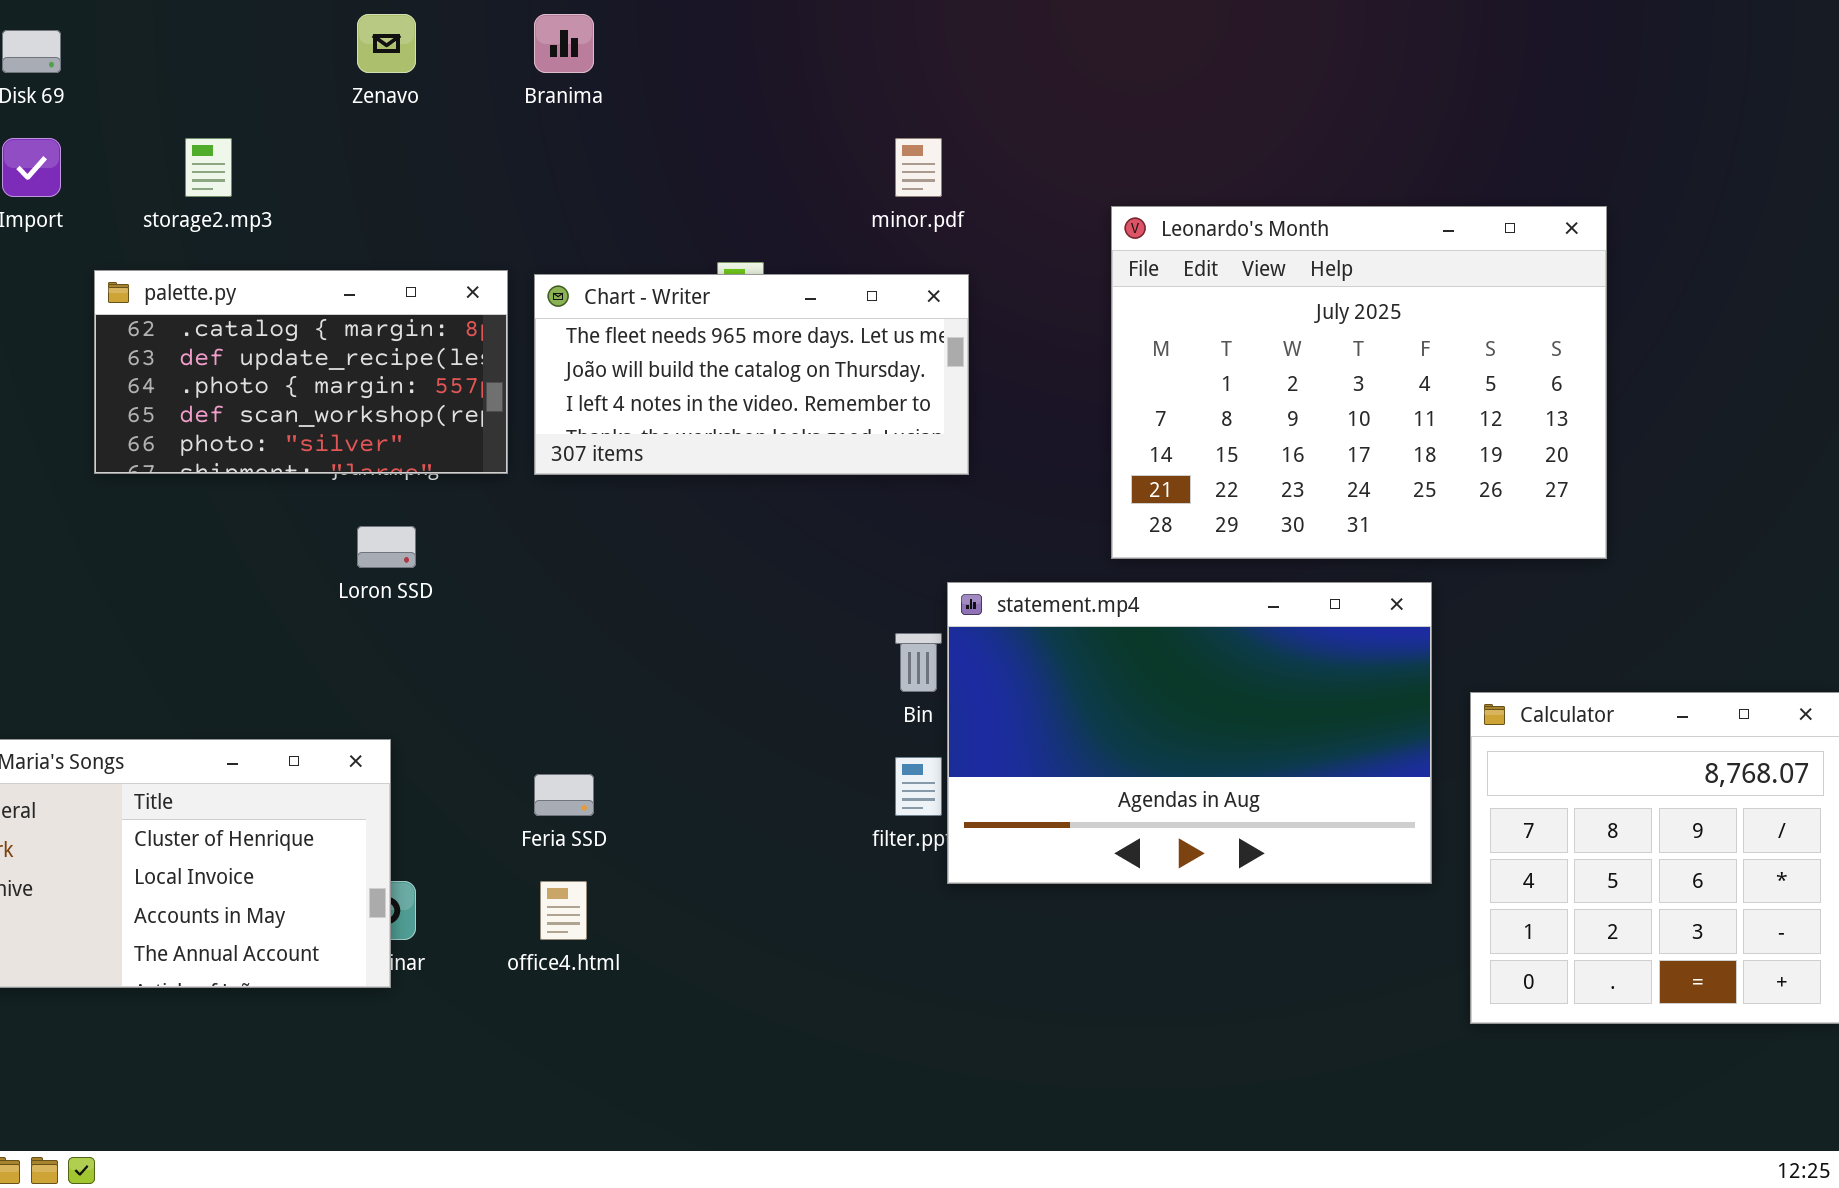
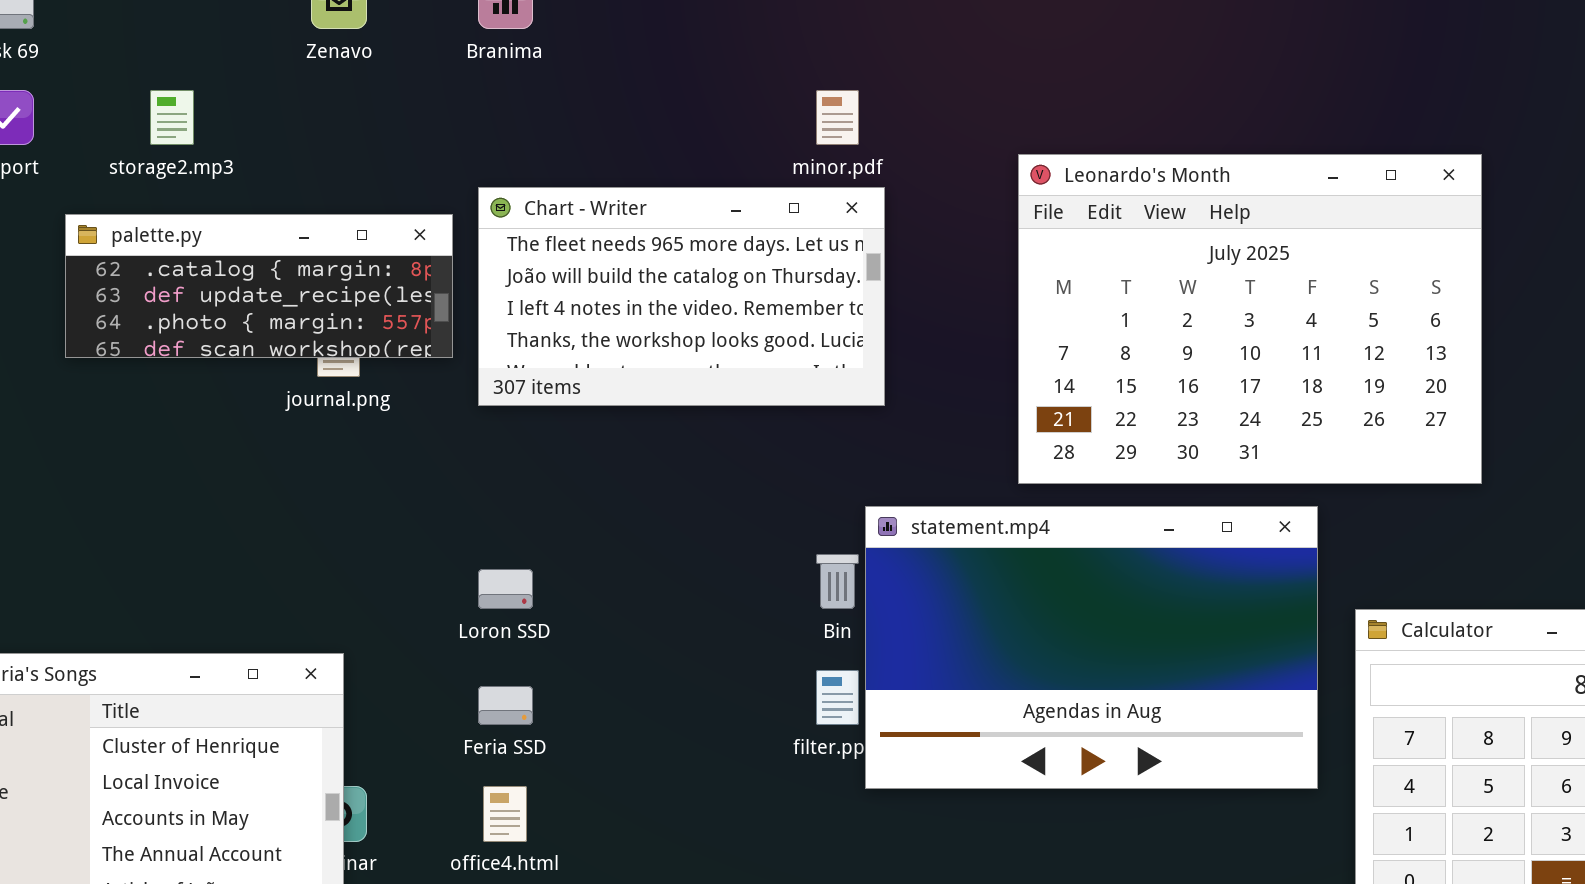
palette.py: [94,270,508,474] -> [65,214,453,358], resized
Chart - Writer: [534,274,969,475] -> [478,187,885,406], resized
Loron SSD: [357,526,416,568] -> [478,569,533,609], moved

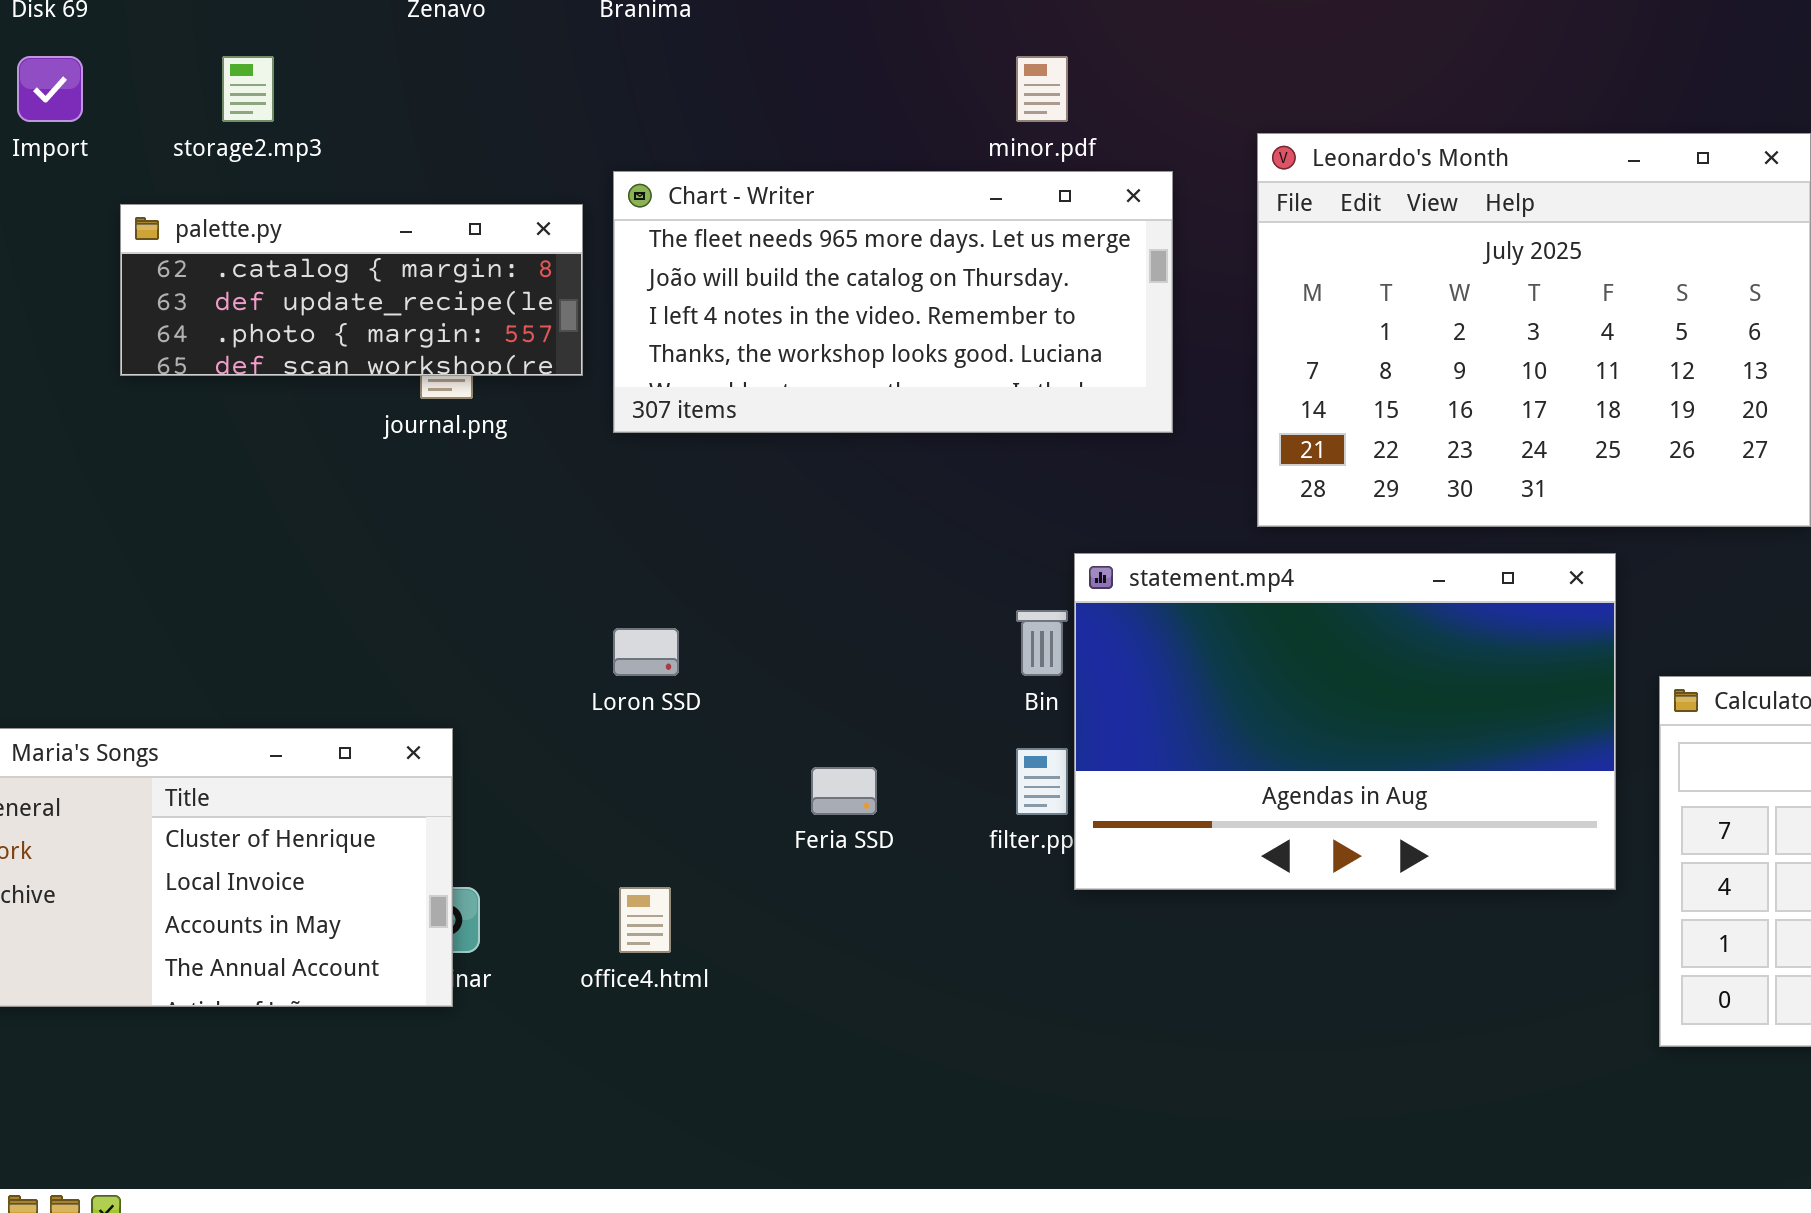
Chart - Writer: [478,187,885,406] -> [613,171,1173,433], resized
Feria SSD: [478,686,533,725] -> [811,767,877,815], moved

